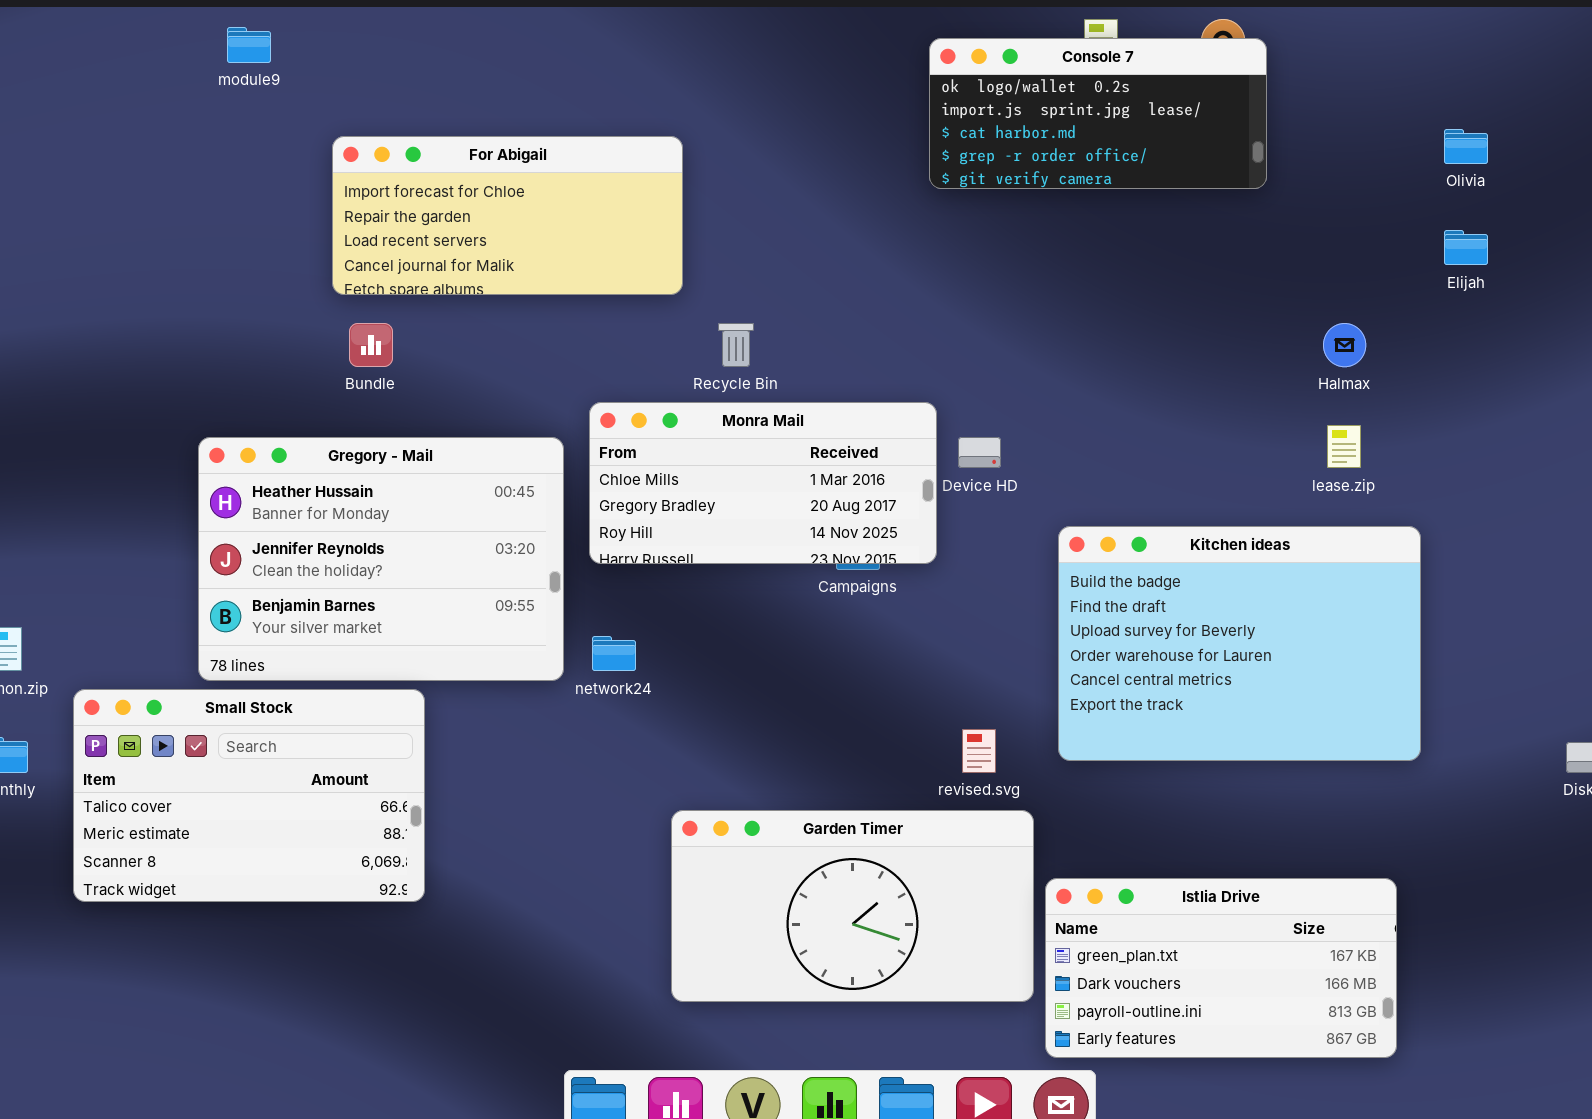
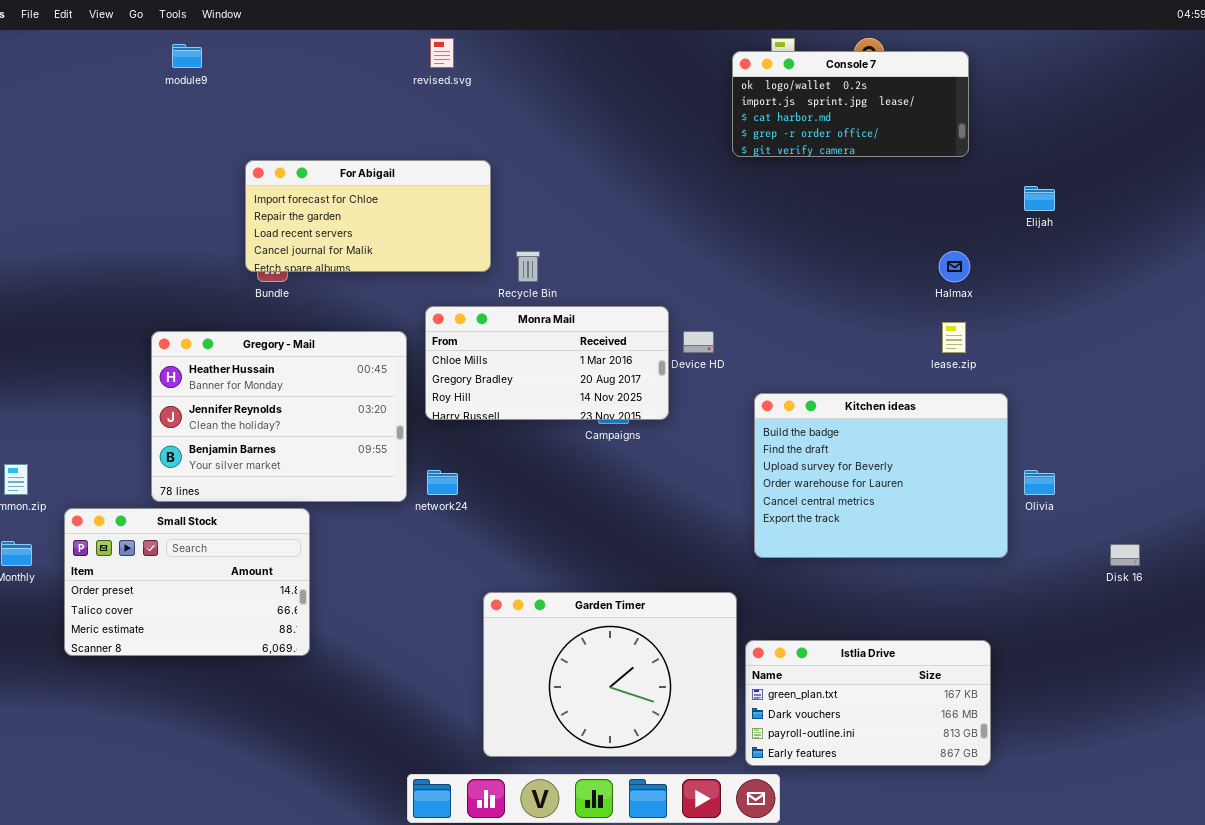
Console 7: [929,38,1267,189] -> [732,51,969,157], moved
Olivia: [1444,129,1488,164] -> [1024,470,1055,495], moved
For Abigail: [332,136,683,295] -> [245,160,491,272], moved
Small Stock: [73,689,425,902] -> [64,508,310,656], scrolled up 1 row
revised.svg: [962,729,996,773] -> [430,38,454,68], moved
Garden Timer: [671,810,1034,1002] -> [483,592,737,757], resized

